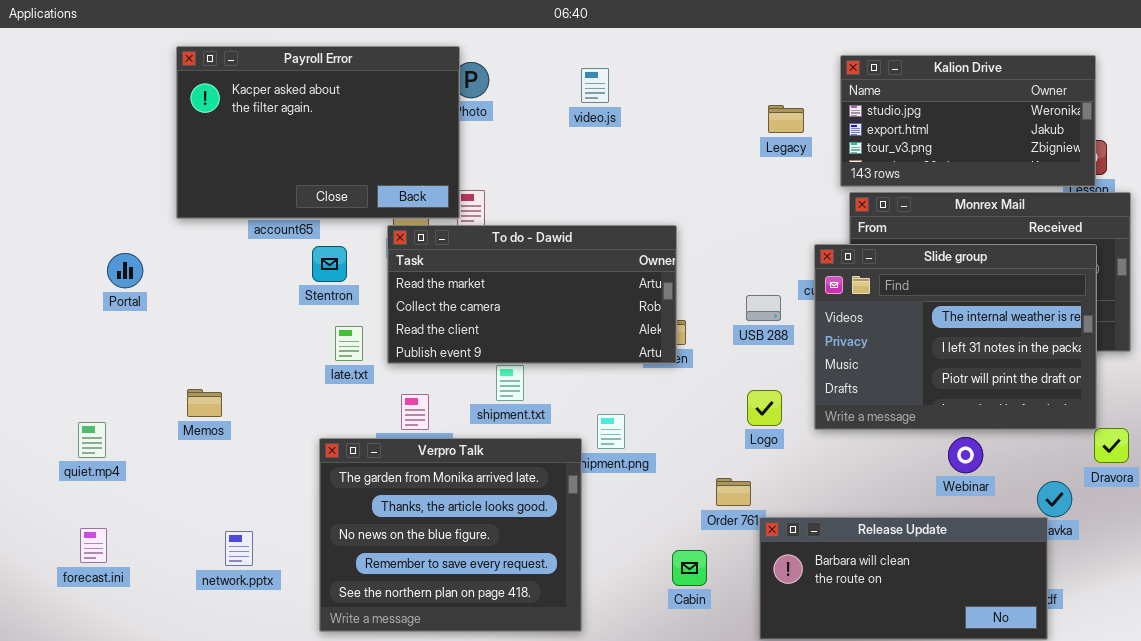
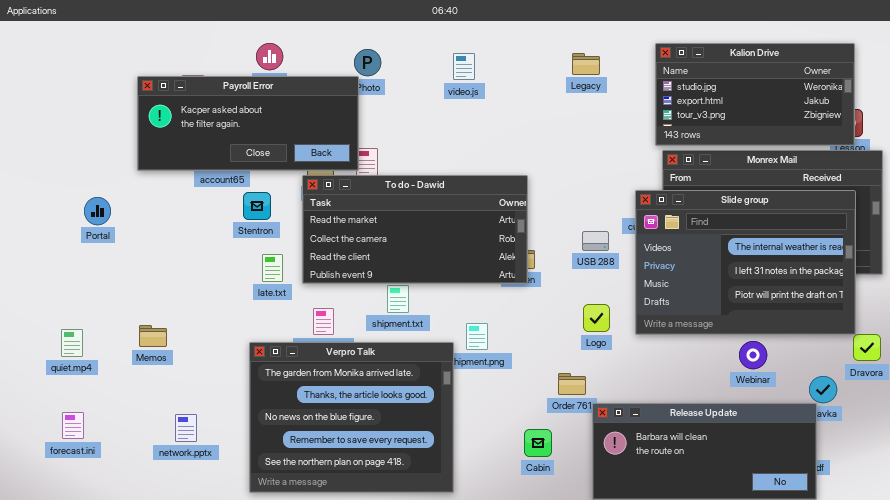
Payroll Error: [176,46,460,219] -> [137,76,359,171], resized
Legacy: [768,105,804,133] -> [572,53,600,75], moved
Memos: [187,389,222,417] -> [139,325,167,347], moved

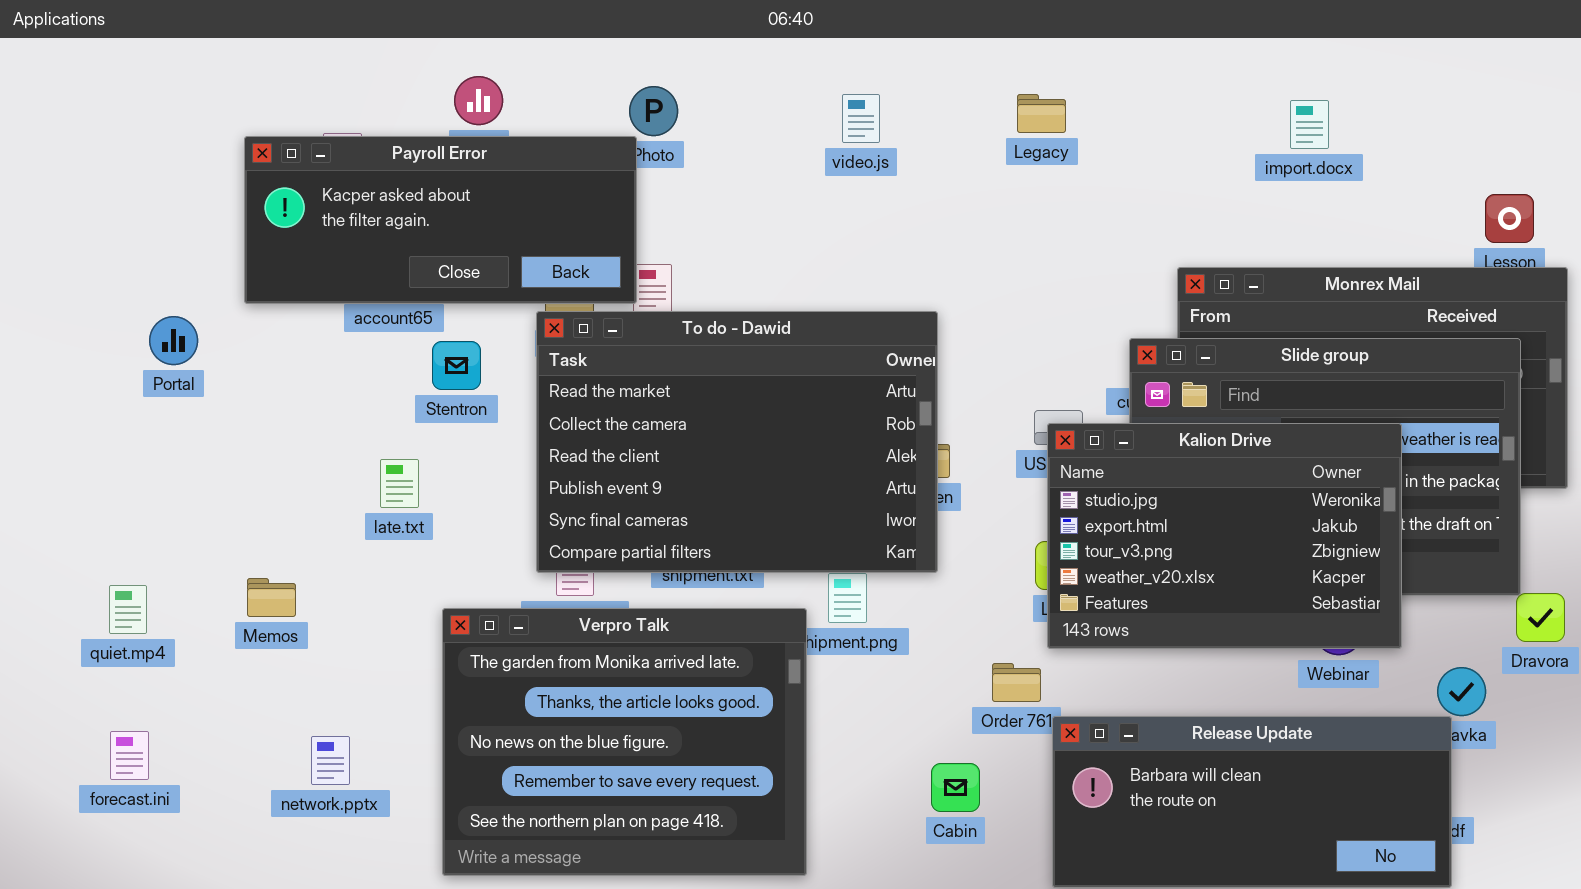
Kalion Drive: [655,43,855,146] -> [1047,423,1402,649], moved, resized
video.js: [453,53,475,80] -> [842,94,880,143], moved
To do - Dawid: [302,175,528,284] -> [536,311,938,573], resized
Portal: [84,197,111,225] -> [149,316,198,365], moved
late.txt: [262,254,283,282] -> [380,459,419,508], moved

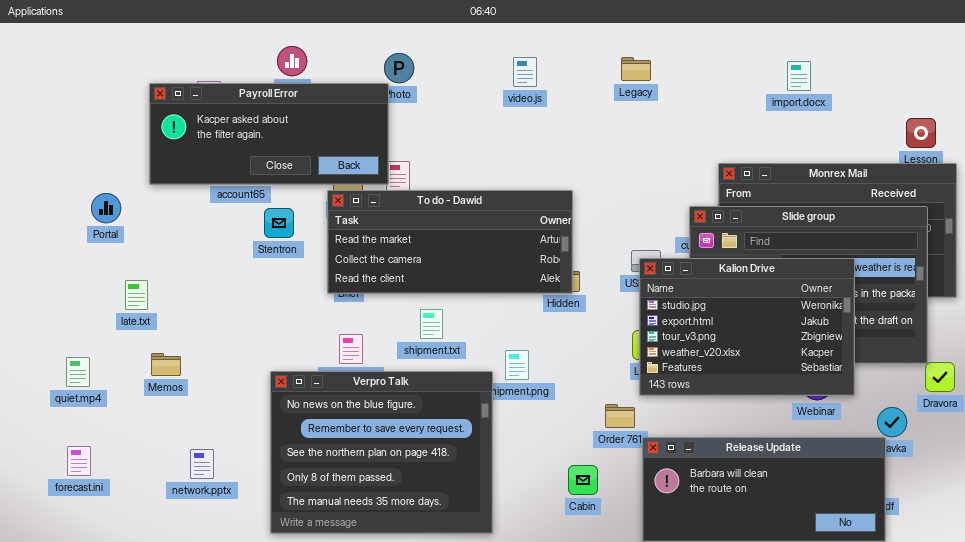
To do - Dawid: [536,311,938,573] -> [327,190,573,294], resized
late.txt: [380,459,419,508] -> [125,280,148,310], moved
Verpro Talk: [442,608,807,876] -> [270,371,493,534], scrolled down 2 rows

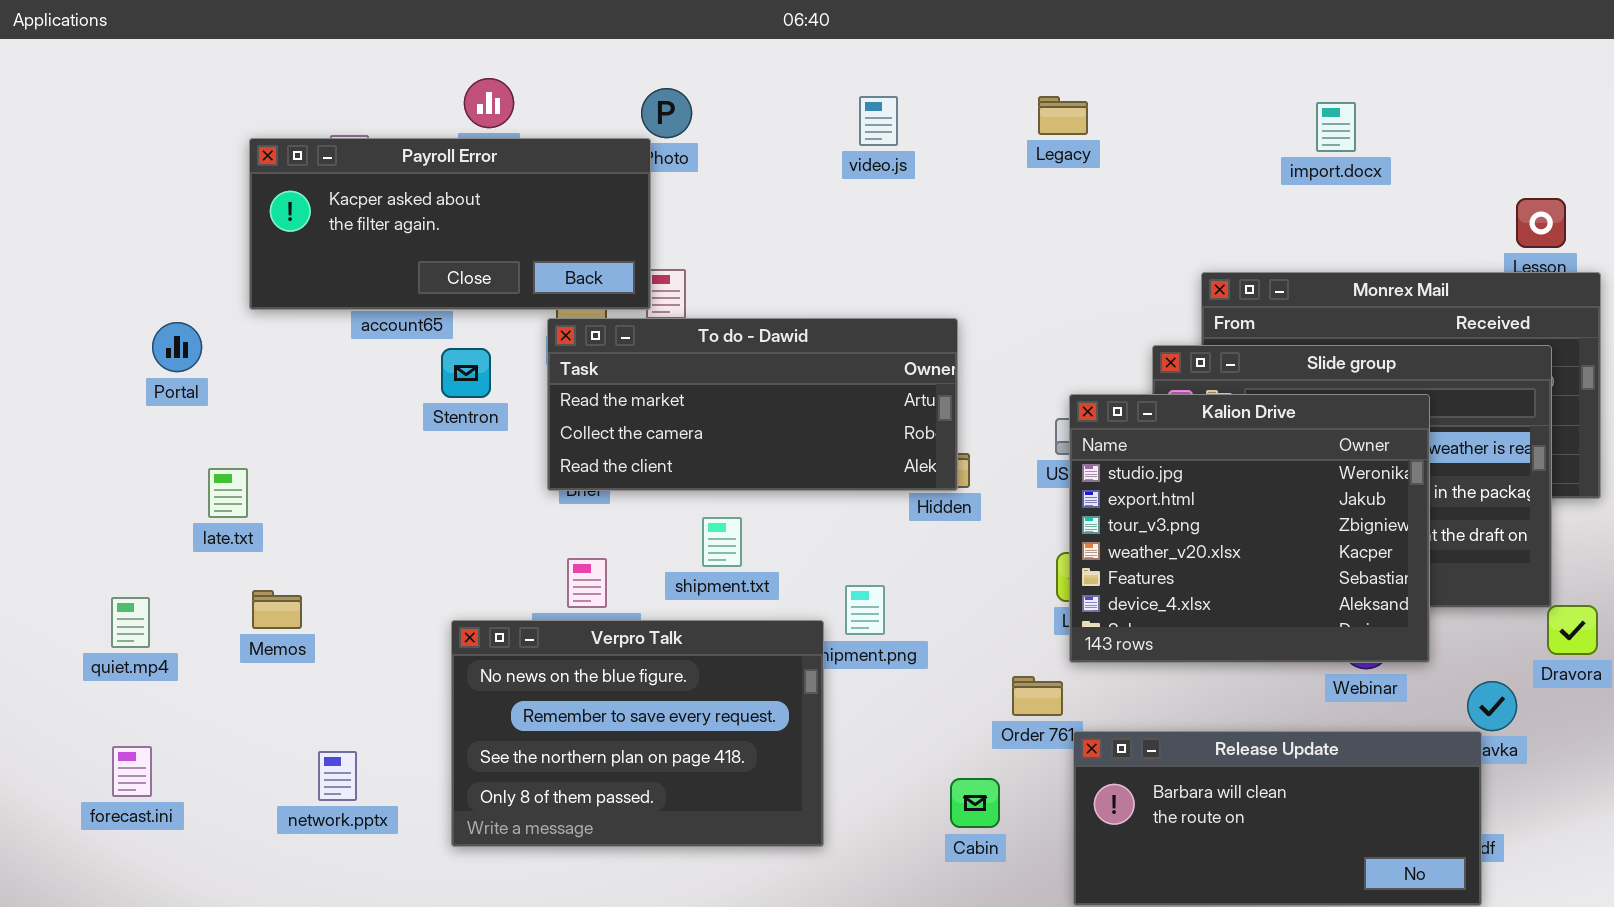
Kalion Drive: [639,258,855,396] -> [1069,394,1430,663], resized
Verpro Talk: [270,371,493,534] -> [451,620,824,847], resized

